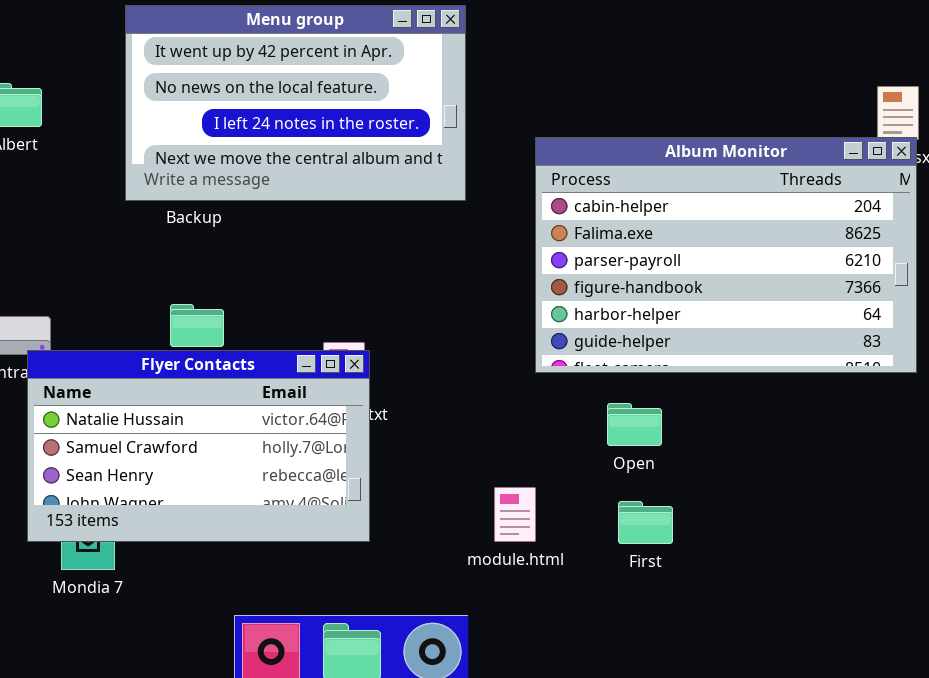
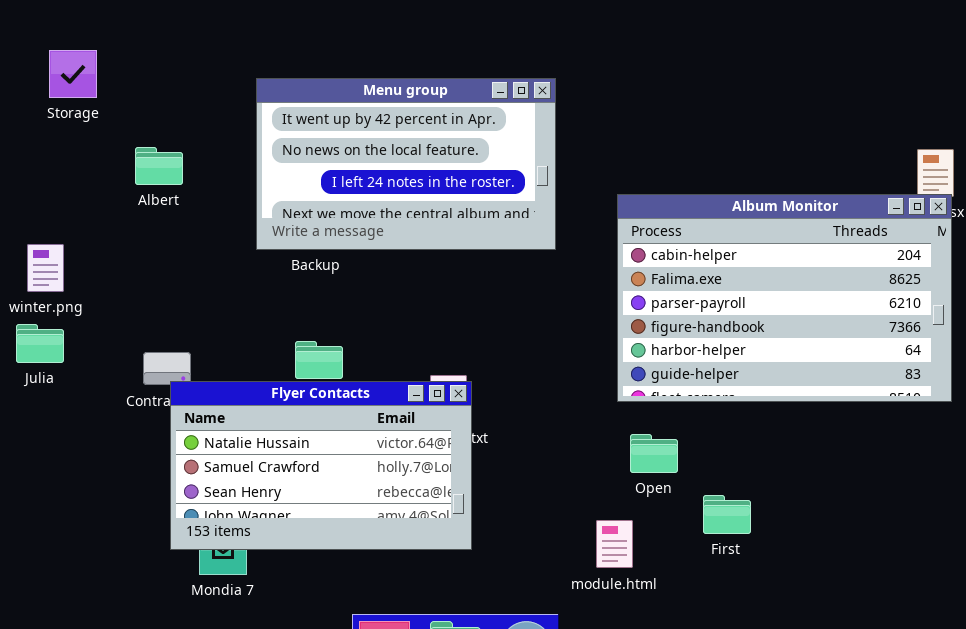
Open: [607,403,662,446] -> [630,434,678,473], moved
module.html: [494,487,536,542] -> [596,520,633,568], moved
First: [618,501,673,544] -> [703,495,751,534], moved

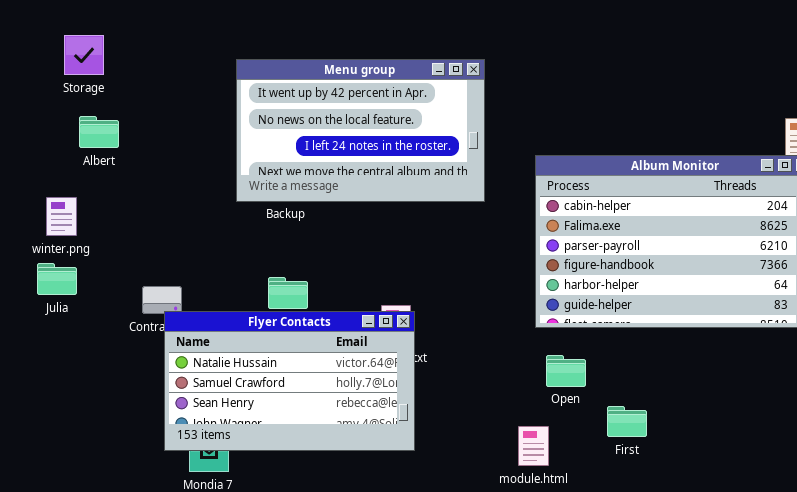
Albert: [135,147,183,185] -> [79,116,119,148], moved

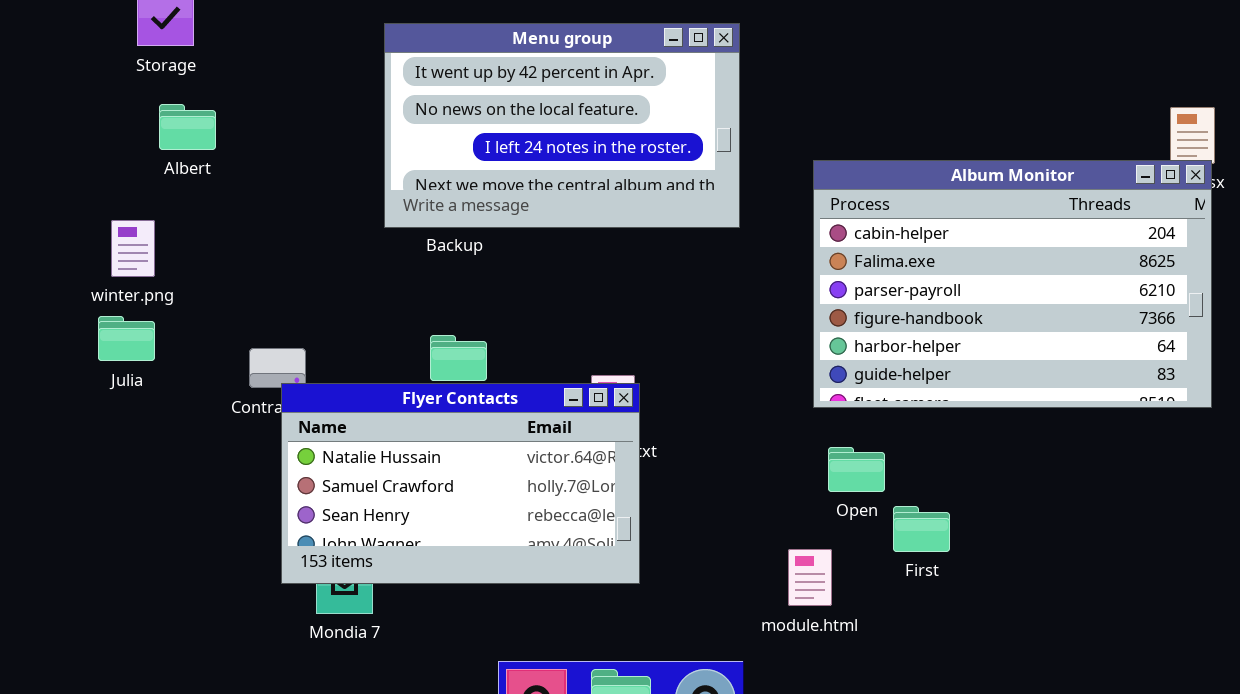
First: [607,406,647,437] -> [893,506,950,552], moved

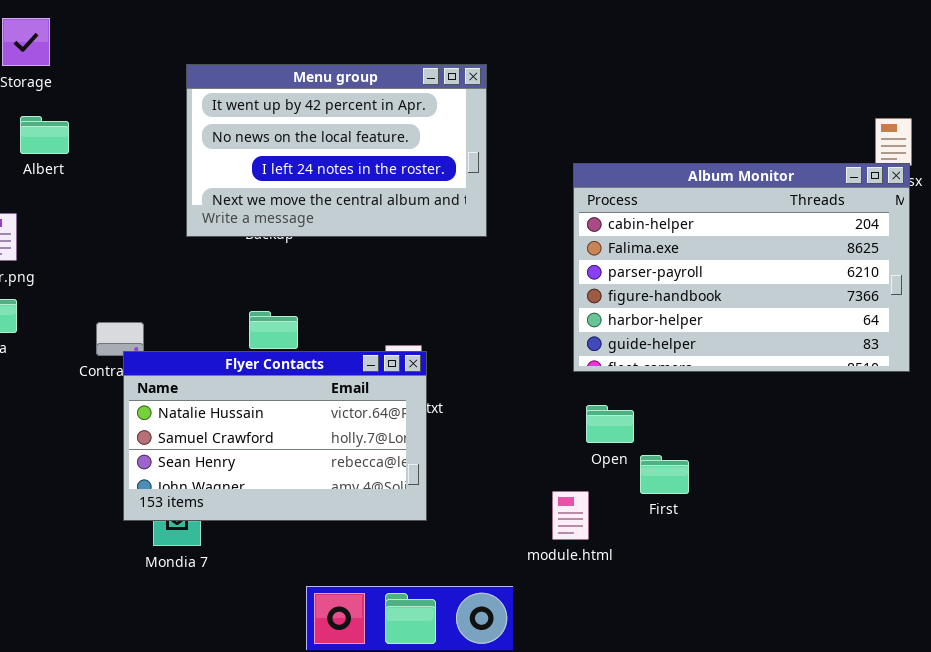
Menu group: [384,23,740,228] -> [186,64,487,237], moved

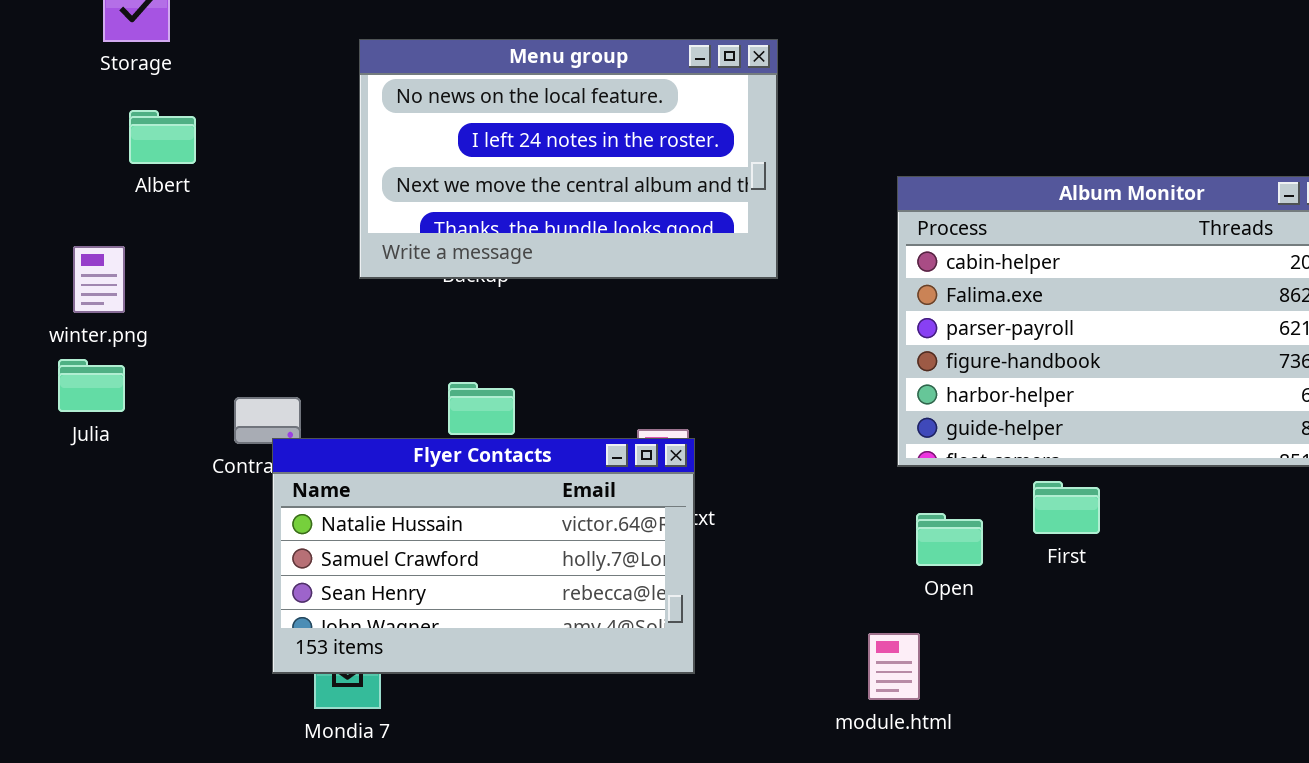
Menu group: [186,64,487,237] -> [359,39,778,279], scrolled down 1 row
First: [640,455,689,494] -> [1033,481,1100,534], moved

